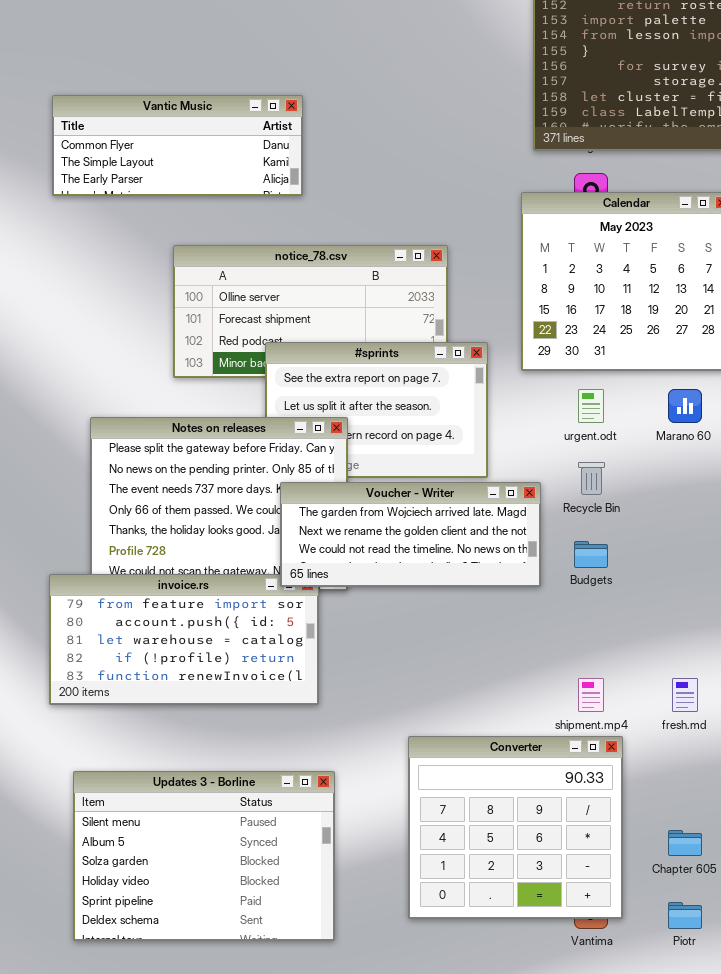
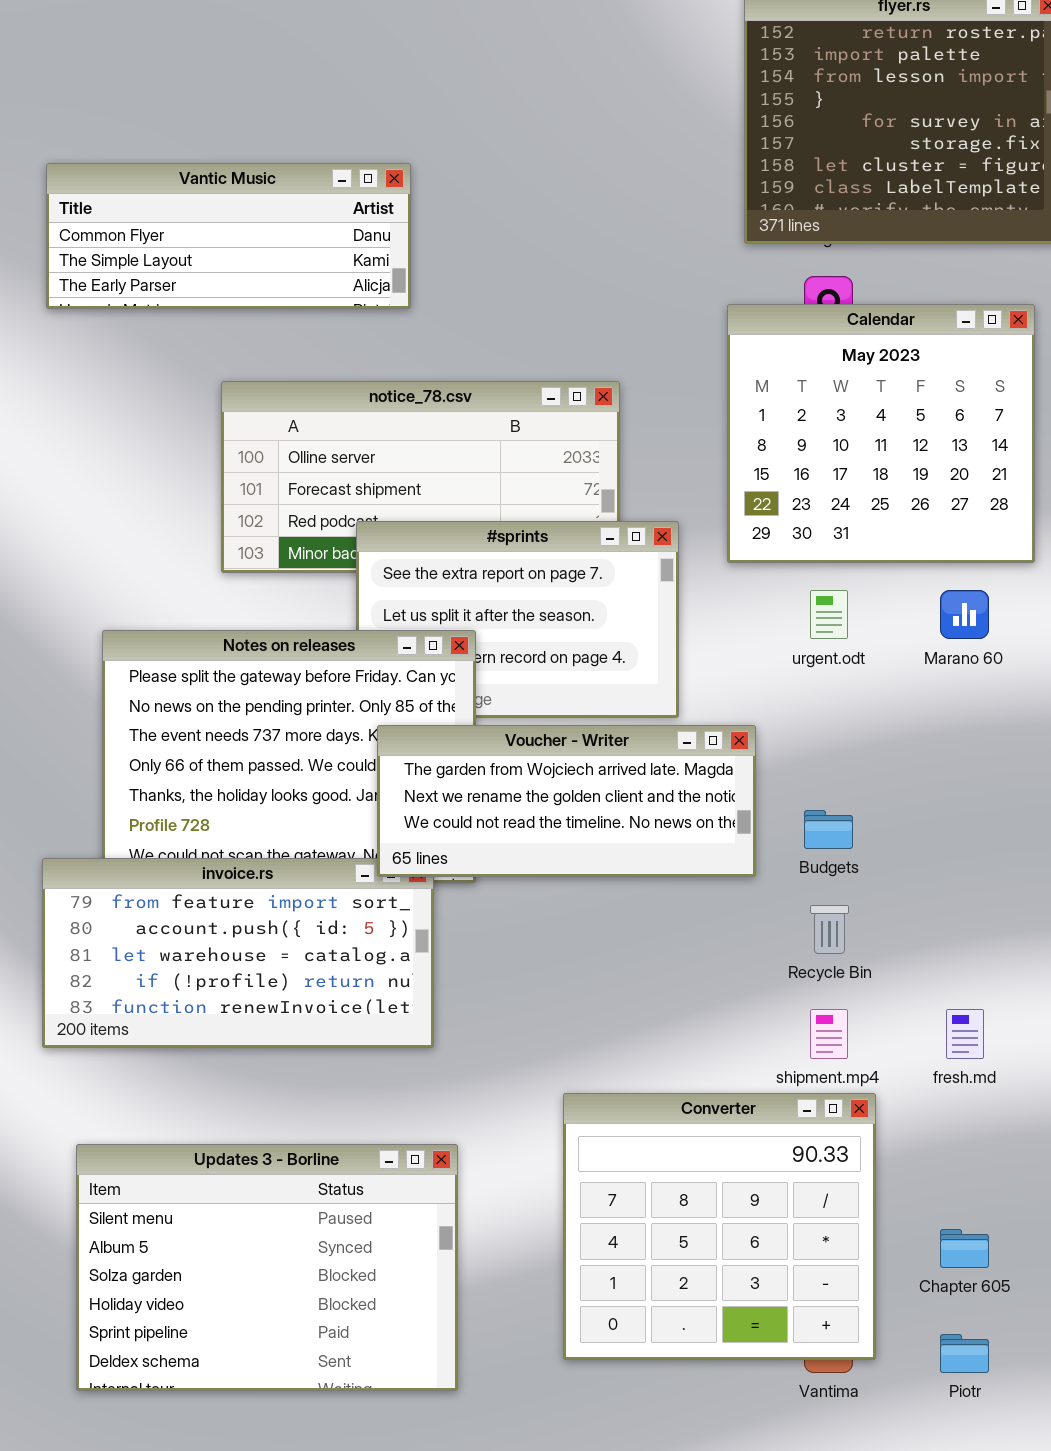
Recycle Bin: [578,462,605,495] -> [810,905,849,954], moved

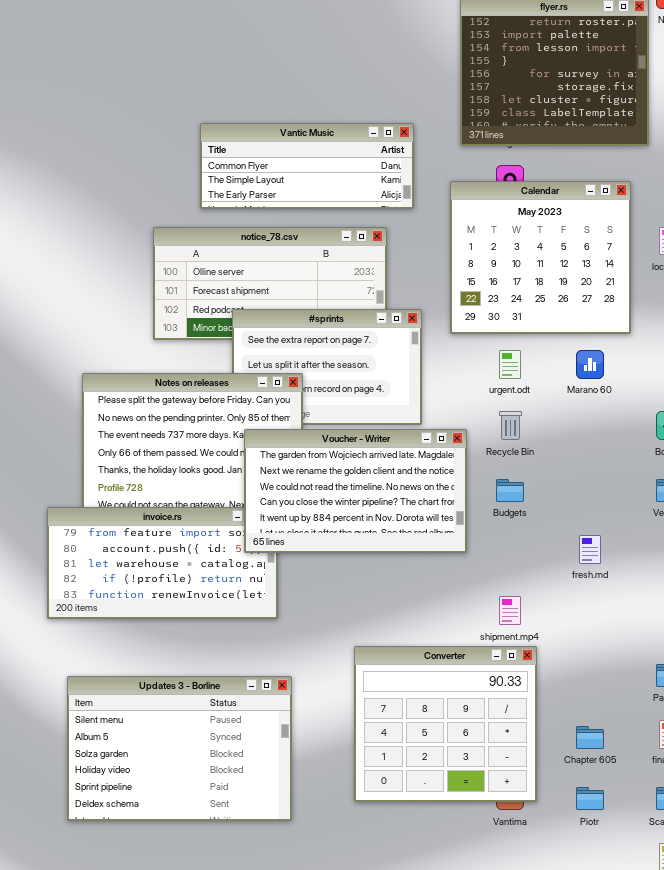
Vantic Music: [46,163,411,309] -> [200,123,414,209], moved
Voucher - Writer: [377,725,756,877] -> [244,429,467,553], resized
Recycle Bin: [810,905,849,954] -> [499,411,522,440], moved
fresh.md: [946,1009,984,1059] -> [579,535,601,564], moved

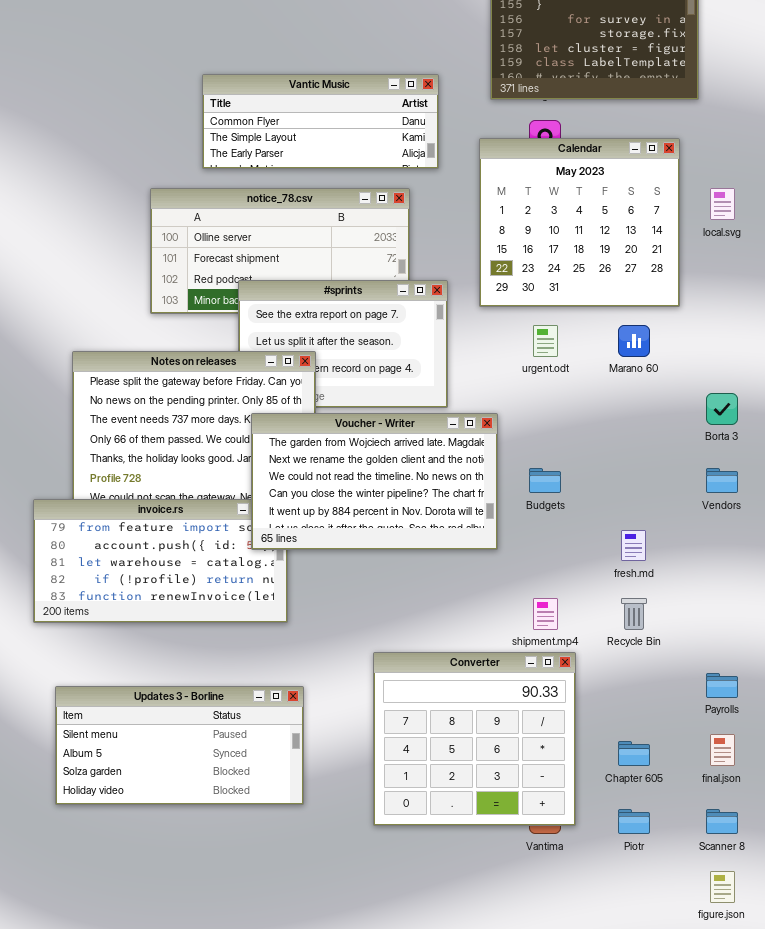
Recycle Bin: [499,411,522,440] -> [621,598,647,630], moved
Updates 3 - Borline: [67,676,292,821] -> [55,686,304,805], resized

